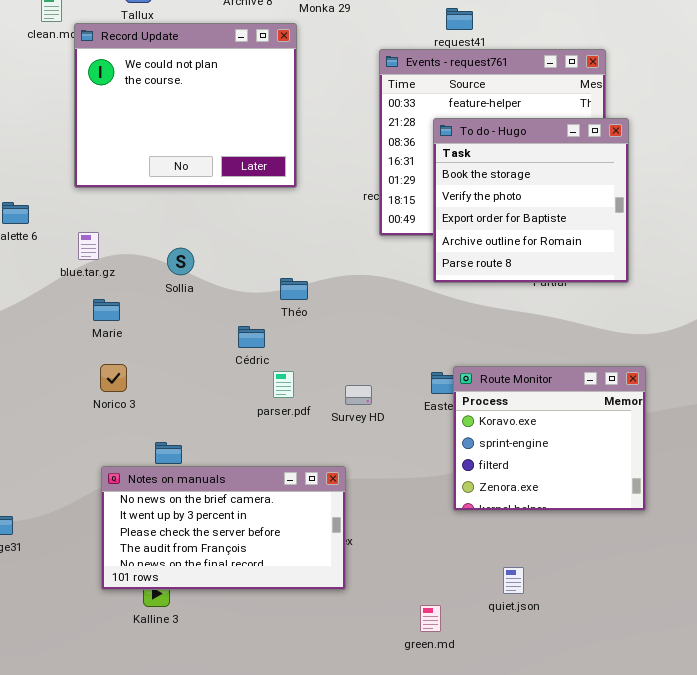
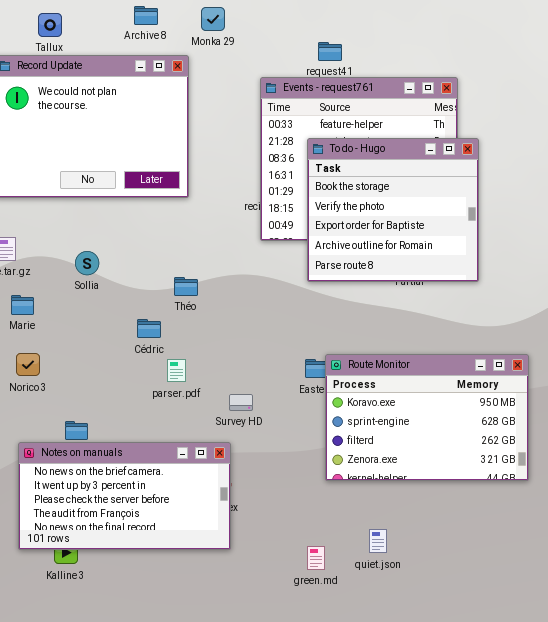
Route Monitor: [453,366,646,511] -> [325,354,529,481], resized
Survey HD: [345,385,372,405] -> [229,394,253,411], moved
green.md: [420,605,441,632] -> [307,546,325,570], moved

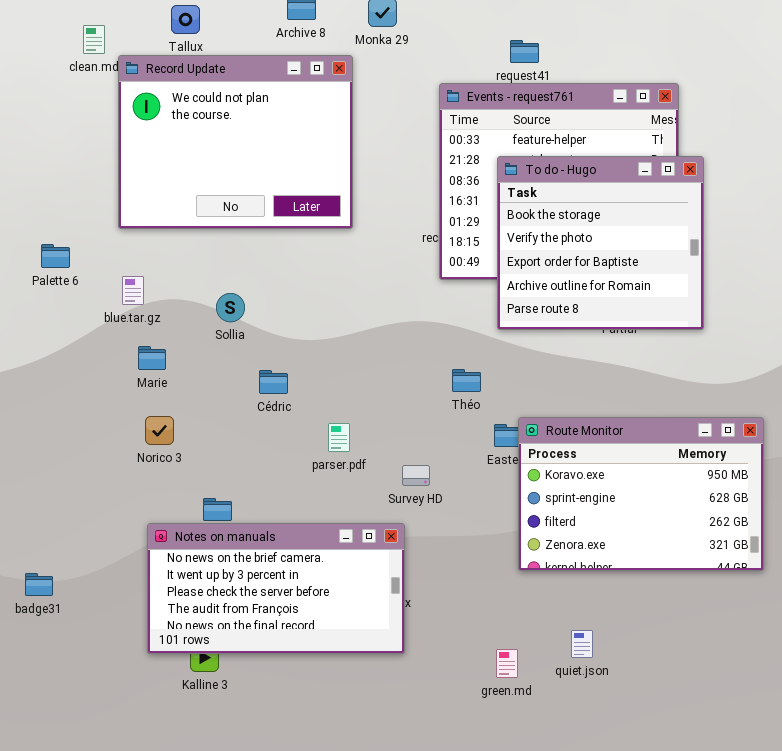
Théo: [174,277,198,296] -> [452,369,481,392], moved
Cédric: [137,319,161,338] -> [259,370,288,394], moved

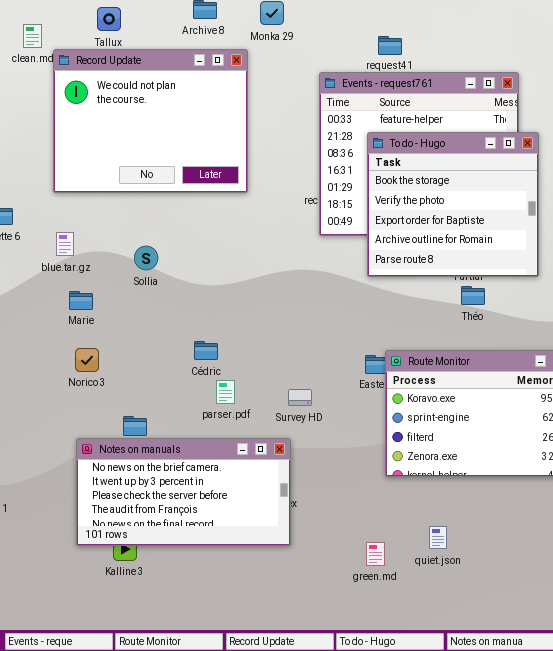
Théo: [452,369,481,392] -> [461,286,485,305], moved
Cédric: [259,370,288,394] -> [194,341,218,360], moved
parser.pdf: [328,423,350,452] -> [216,380,235,404], moved

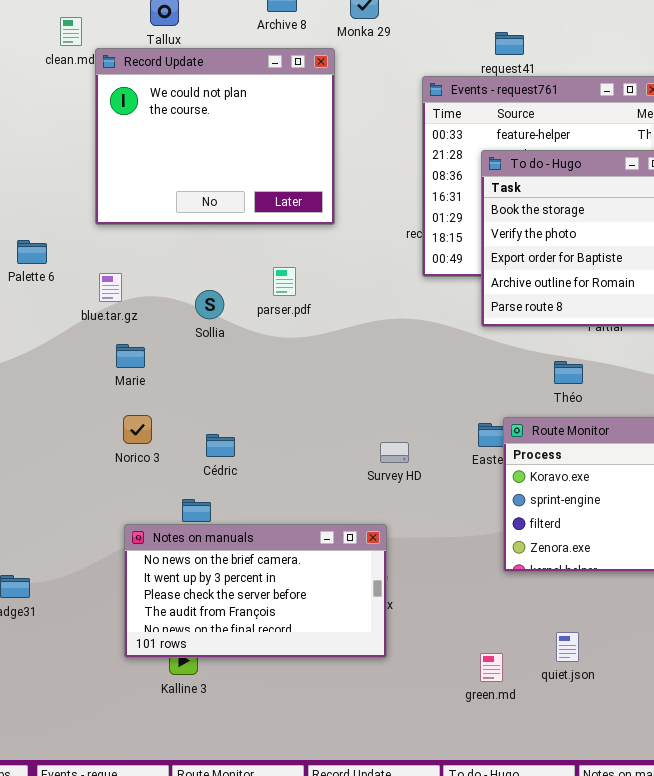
Théo: [461,286,485,305] -> [554,361,583,384], moved
Cédric: [194,341,218,360] -> [206,434,235,457], moved
parser.pdf: [216,380,235,404] -> [273,267,296,296], moved
Survey HD: [288,389,312,406] -> [380,442,409,463], moved

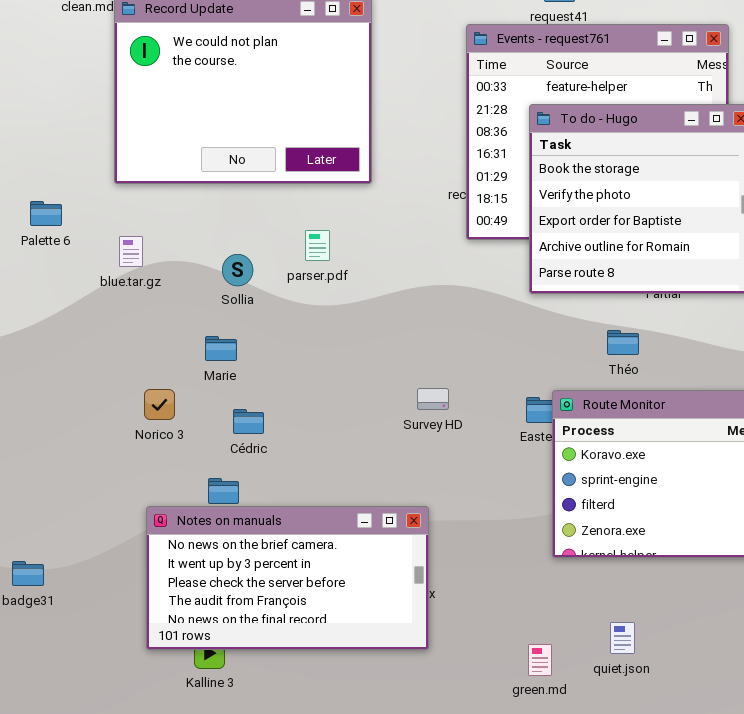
Marie: [116,344,145,368] -> [205,336,237,361], moved
Survey HD: [380,442,409,463] -> [417,388,449,410], moved

